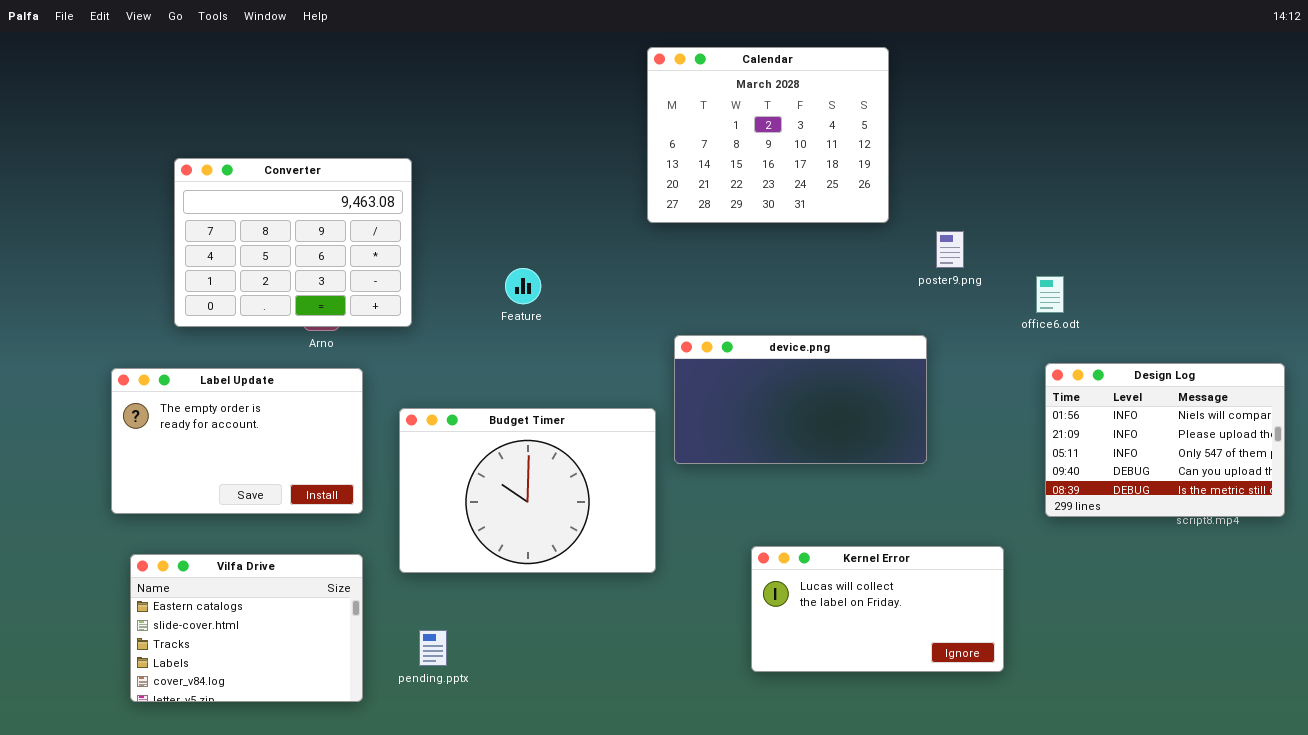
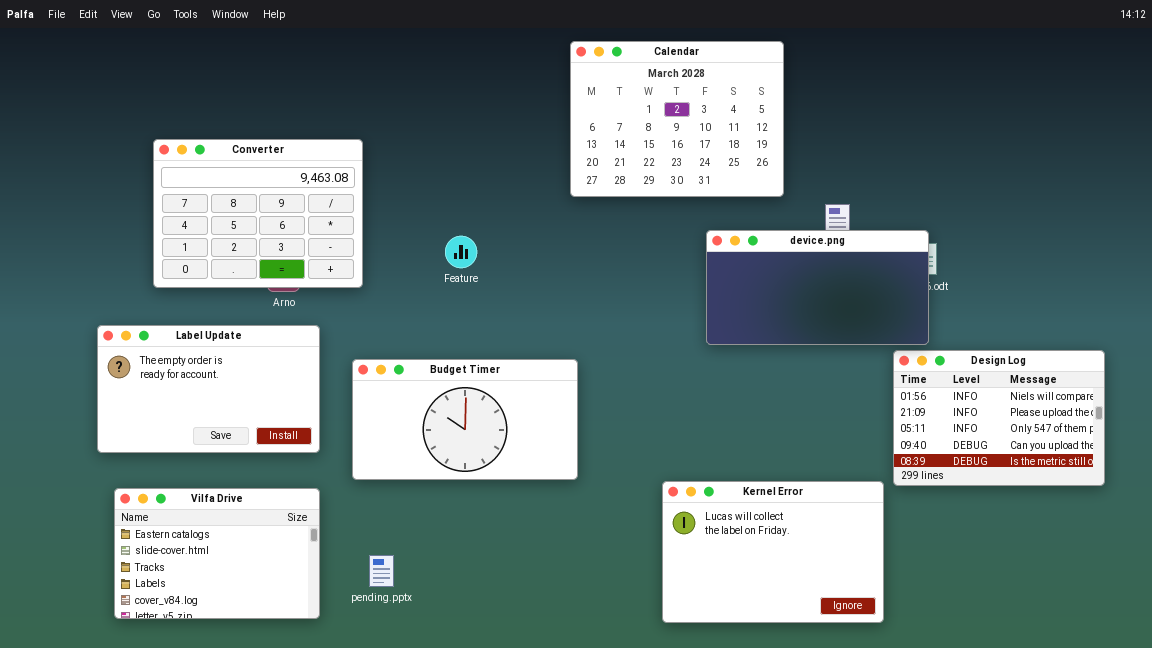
device.png: [674,335,927,464] -> [706,230,929,345], moved
Design Log: [1045,363,1285,517] -> [893,350,1105,486], moved
Budget Timer: [399,408,656,573] -> [352,359,578,480], resized
Kernel Error: [751,546,1004,672] -> [662,481,884,623], resized

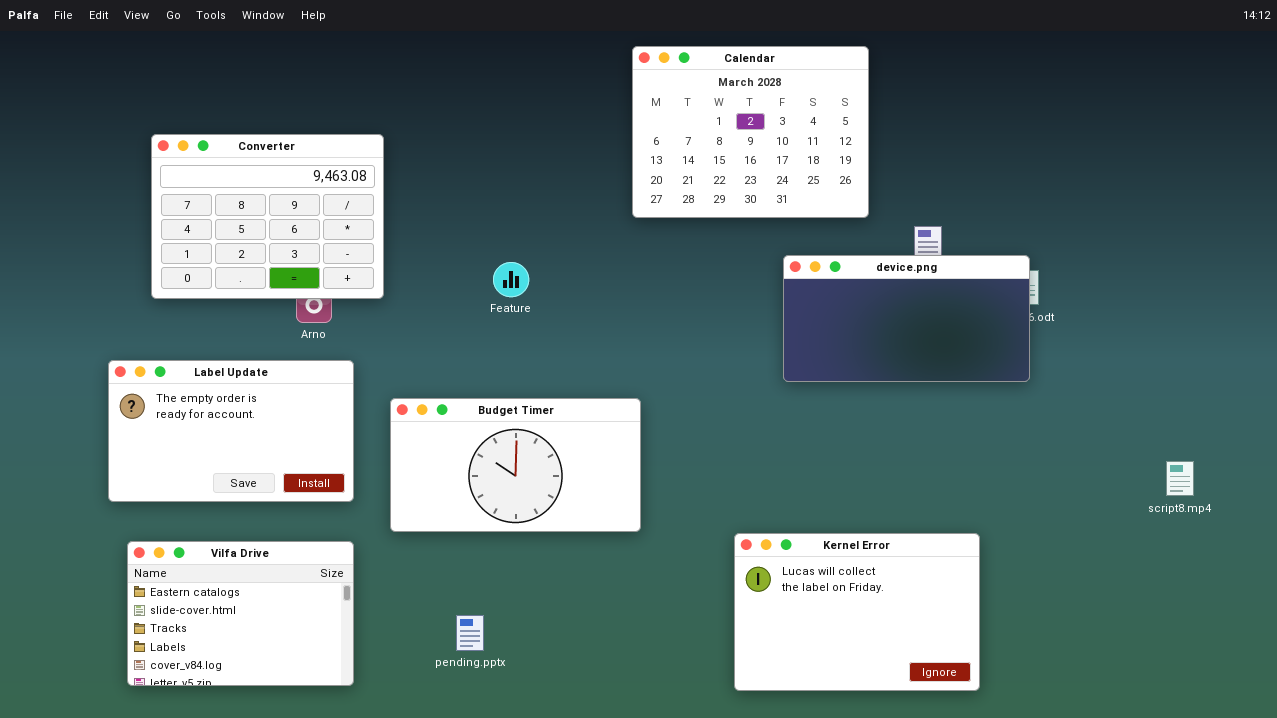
Converter: [153,139,363,288] -> [151,134,384,299], moved
Design Log: [893,350,1105,486] -> none, closed
pending.pptx: [369,555,394,587] -> [456,615,484,651], moved

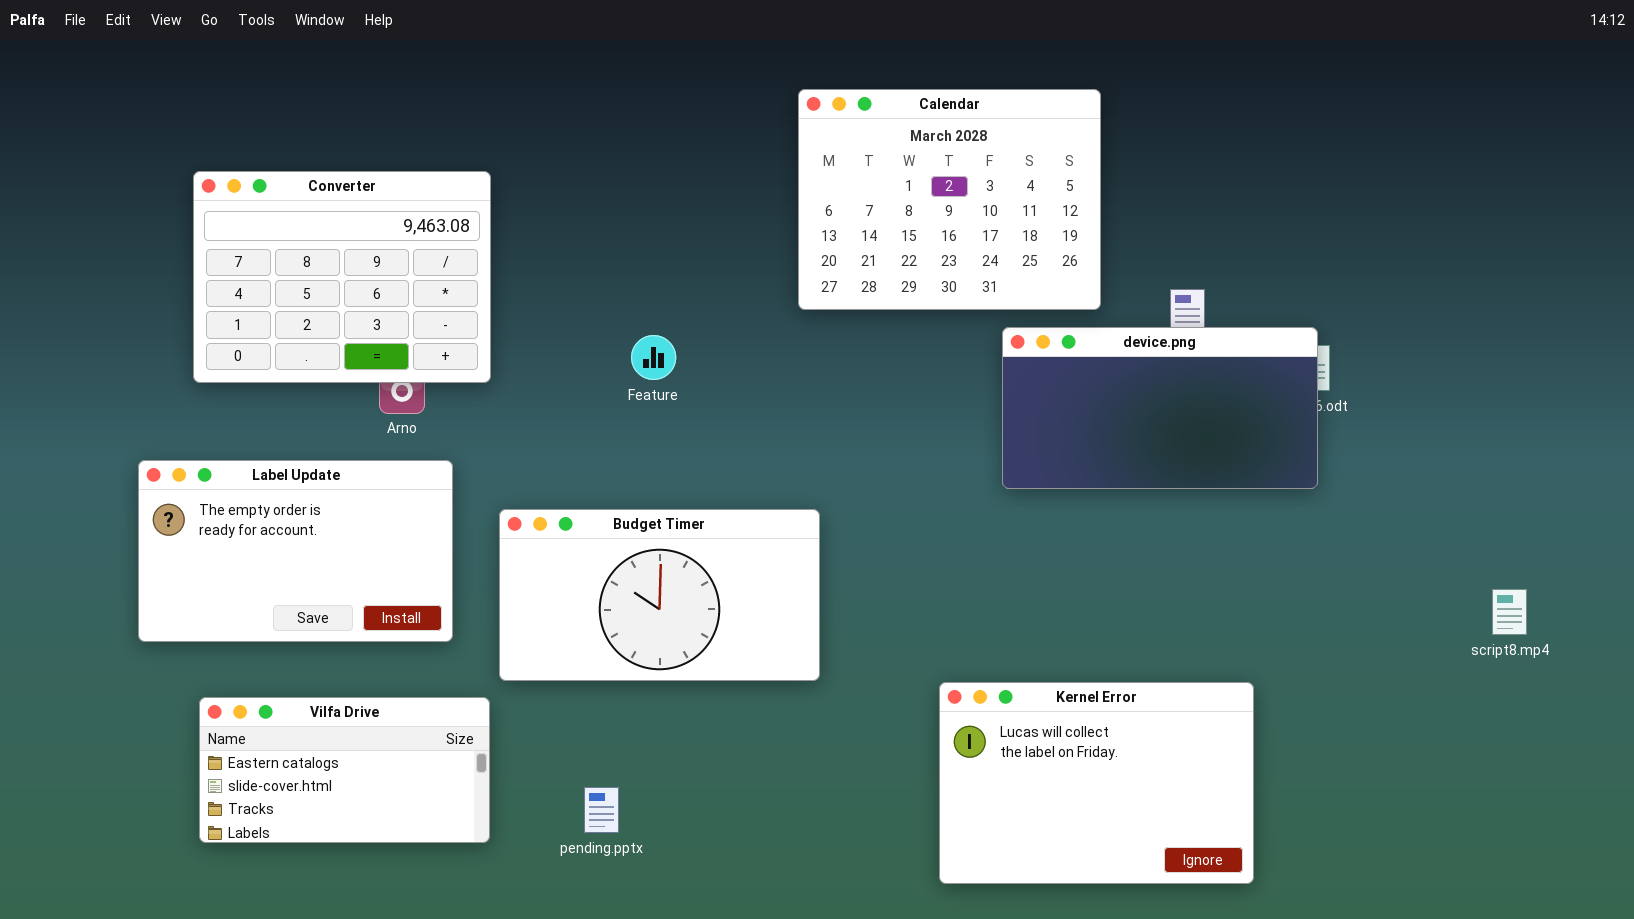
Calendar: [632,46,869,218] -> [798,89,1101,310], moved
Vilfa Drive: [127,541,354,686] -> [199,697,490,843], moved, resized

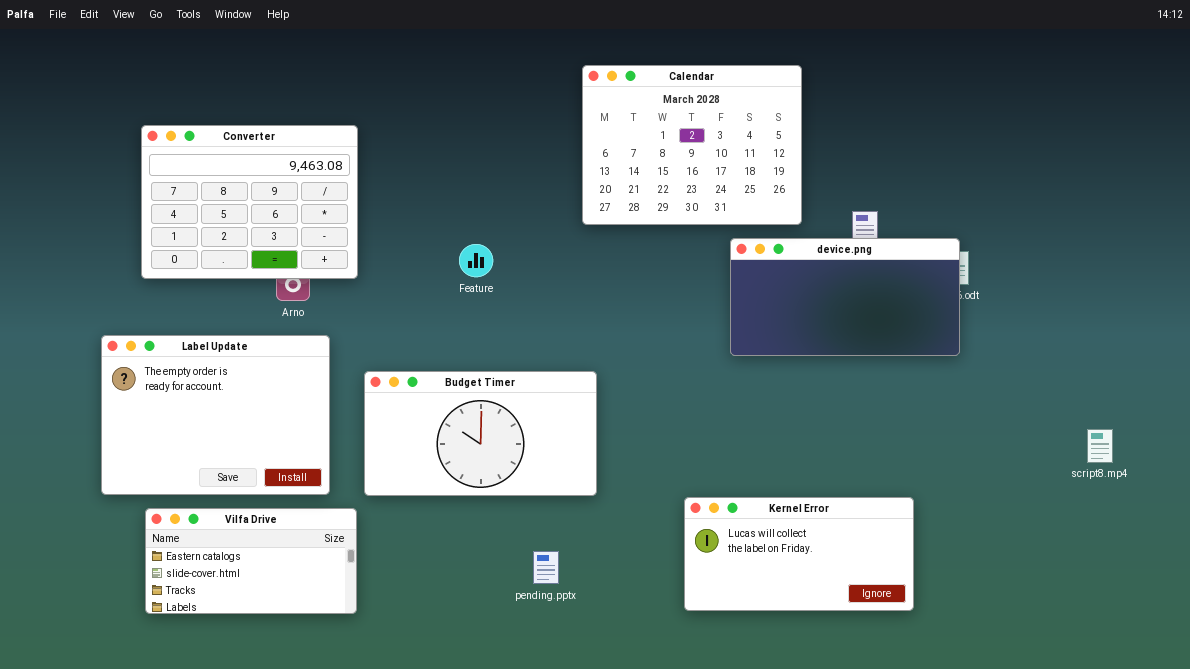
Label Update: [138,460,453,642] -> [101,335,330,495], resized
Kernel Error: [939,682,1254,884] -> [684,497,914,611], resized
pending.pptx: [584,787,619,833] -> [533,551,559,584], moved

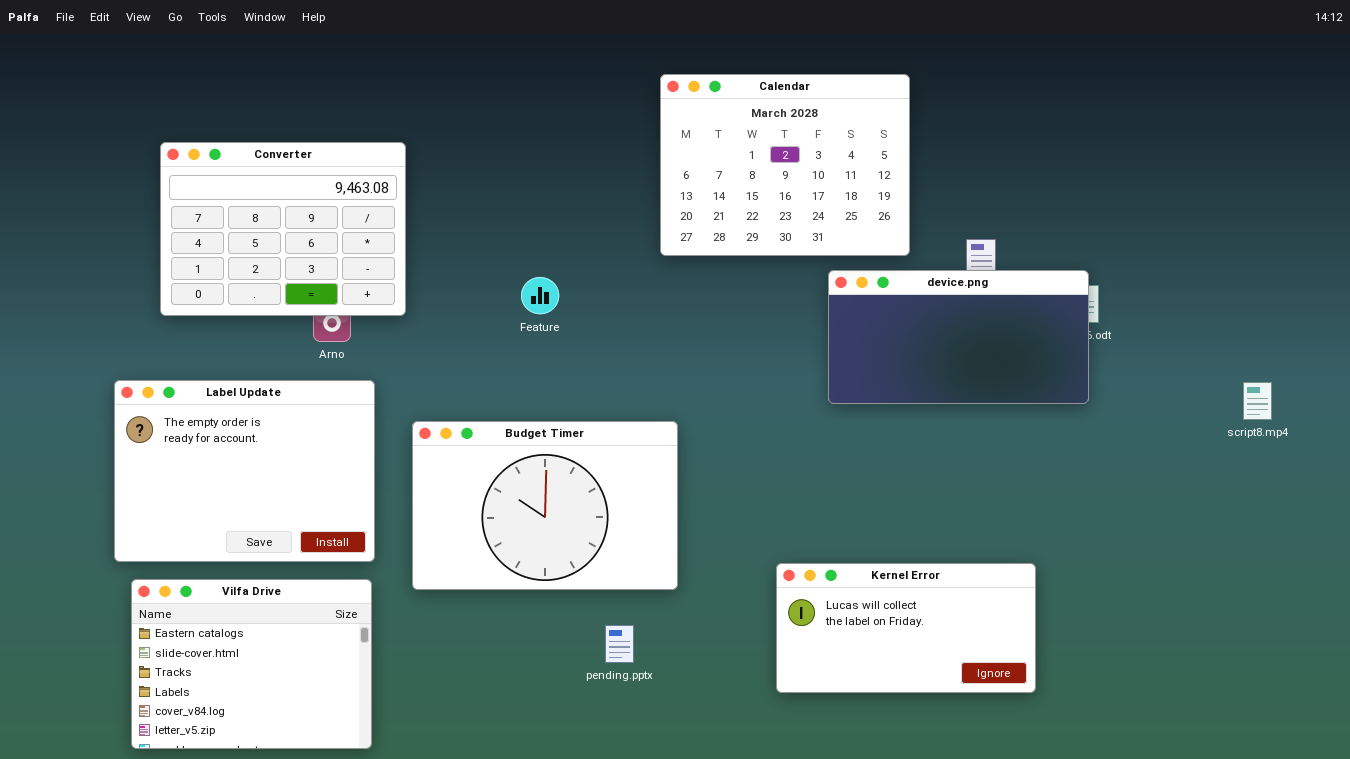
Budget Timer: [364,371,597,496] -> [412,421,678,590], resized
script8.mp4: [1087,429,1113,463] -> [1243,382,1272,420], moved
Vilfa Drive: [145,508,357,614] -> [131,579,372,749], moved, resized

